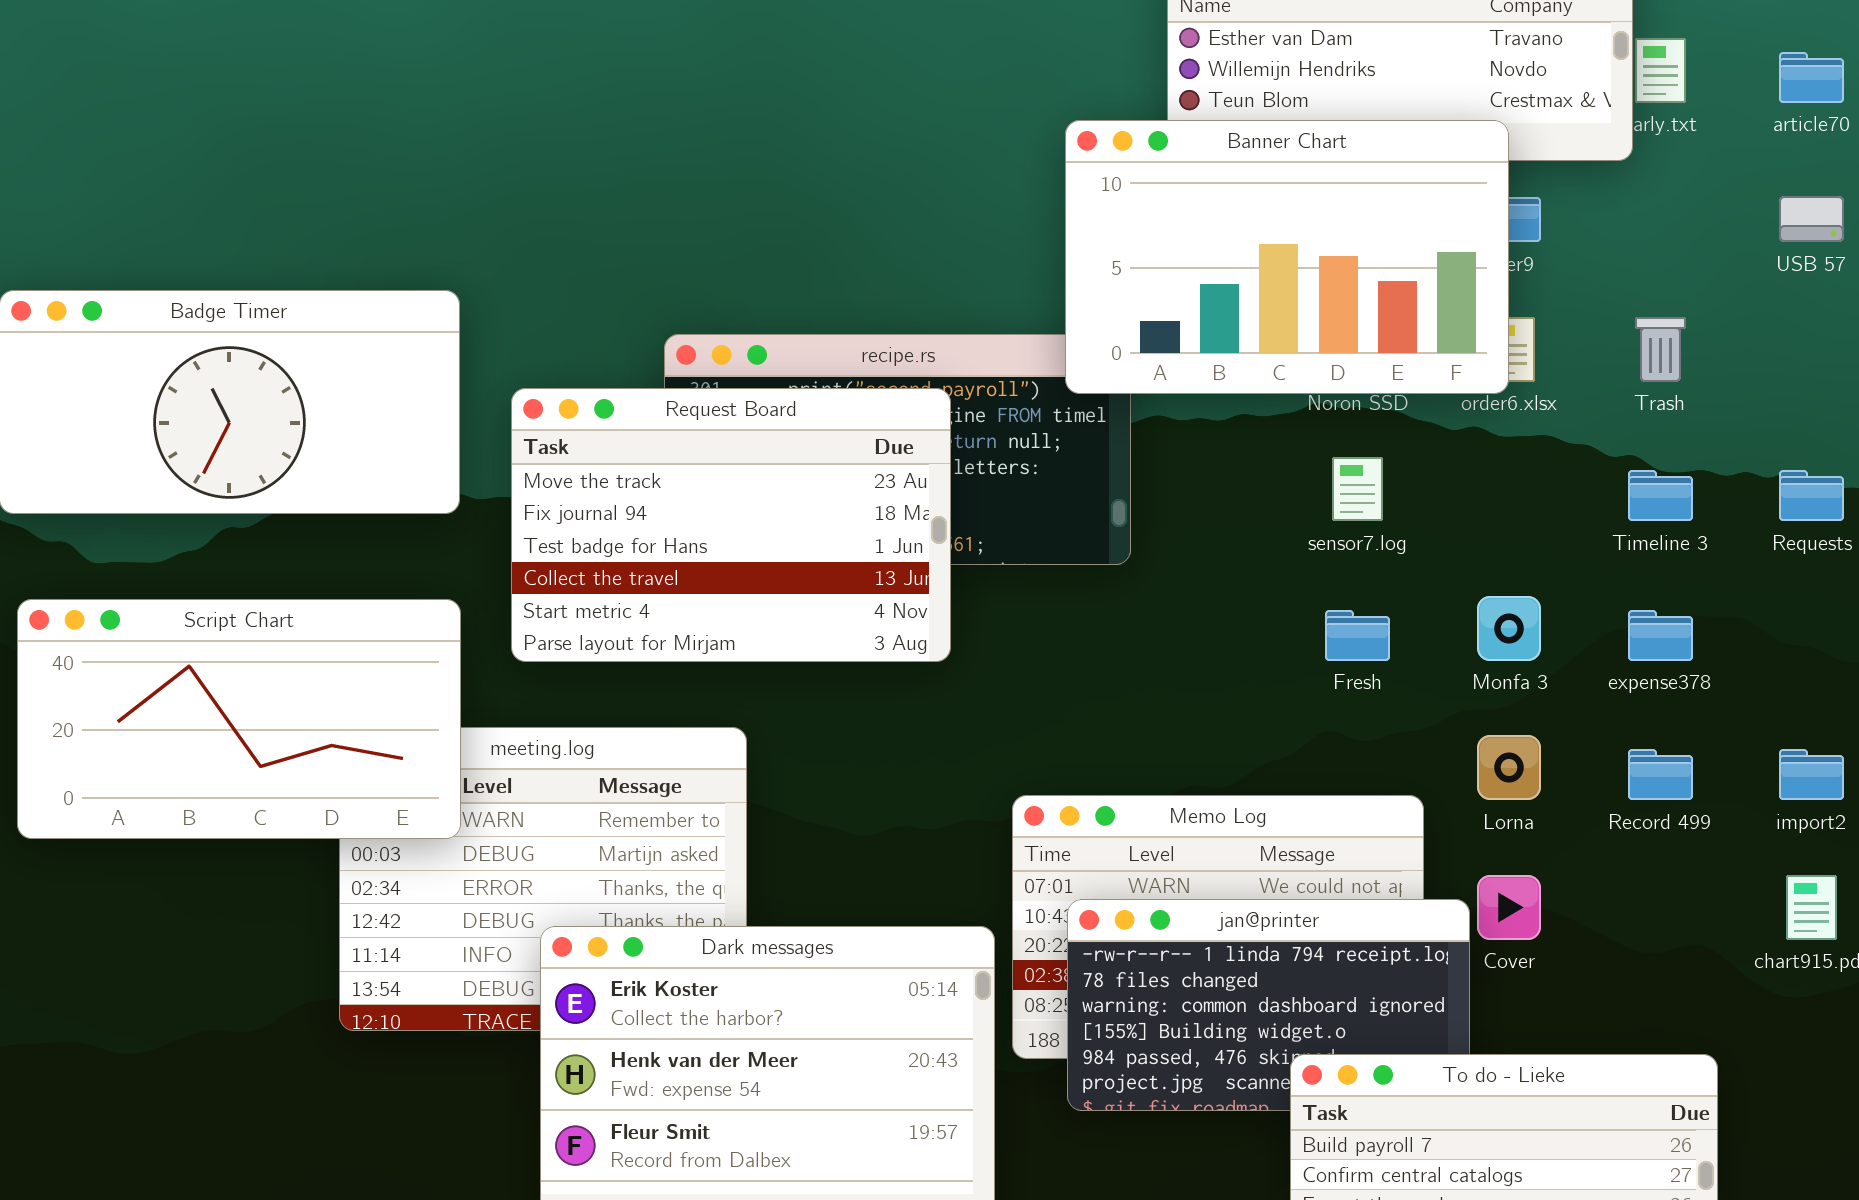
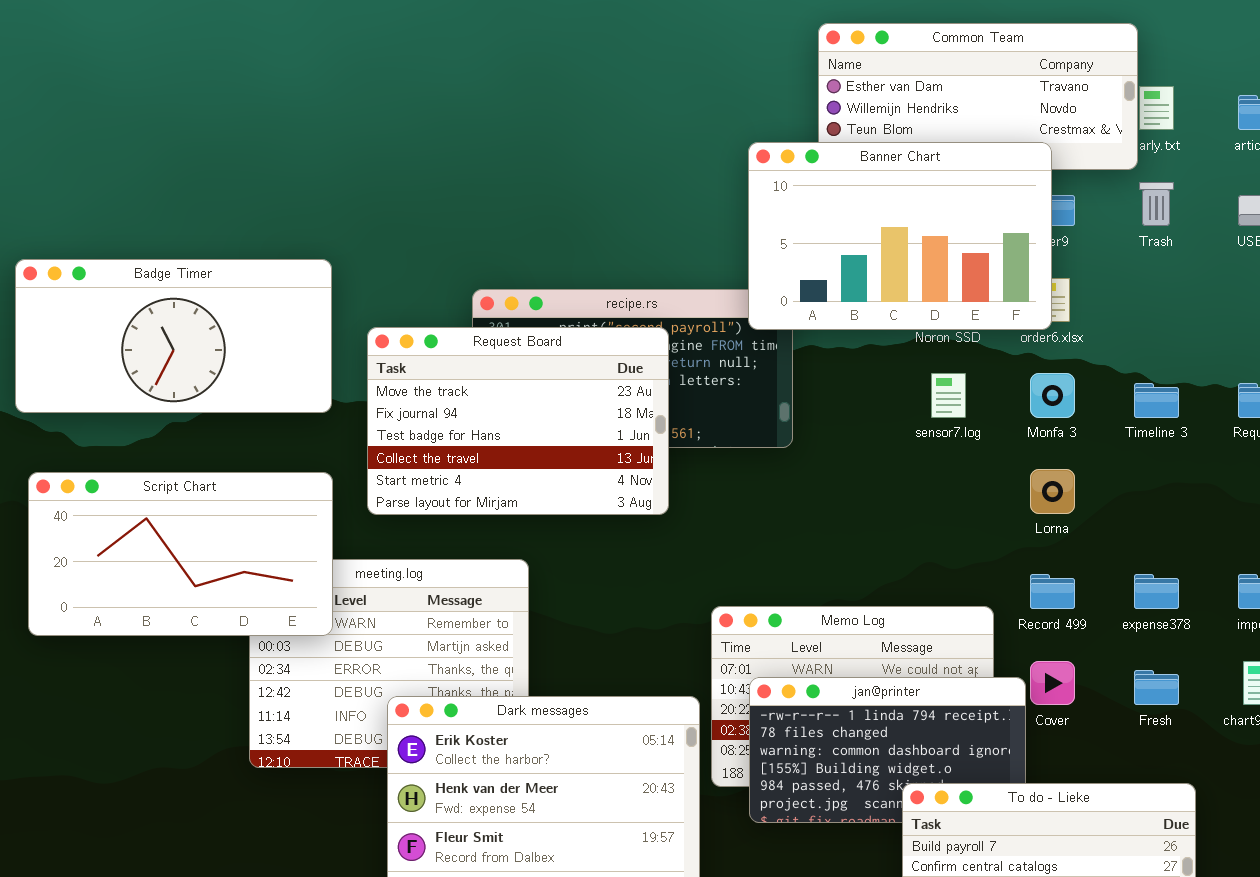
Trash: [1635,317,1686,382] -> [1139,182,1174,226], moved
Monfa 3: [1477,596,1541,661] -> [1030,373,1075,418], moved
Fresh: [1325,610,1390,661] -> [1134,670,1179,705], moved
expense378: [1628,610,1693,661] -> [1134,574,1179,609], moved
Lorna: [1477,735,1541,800] -> [1030,469,1075,514], moved
Record 499: [1628,749,1693,800] -> [1030,574,1075,609], moved

